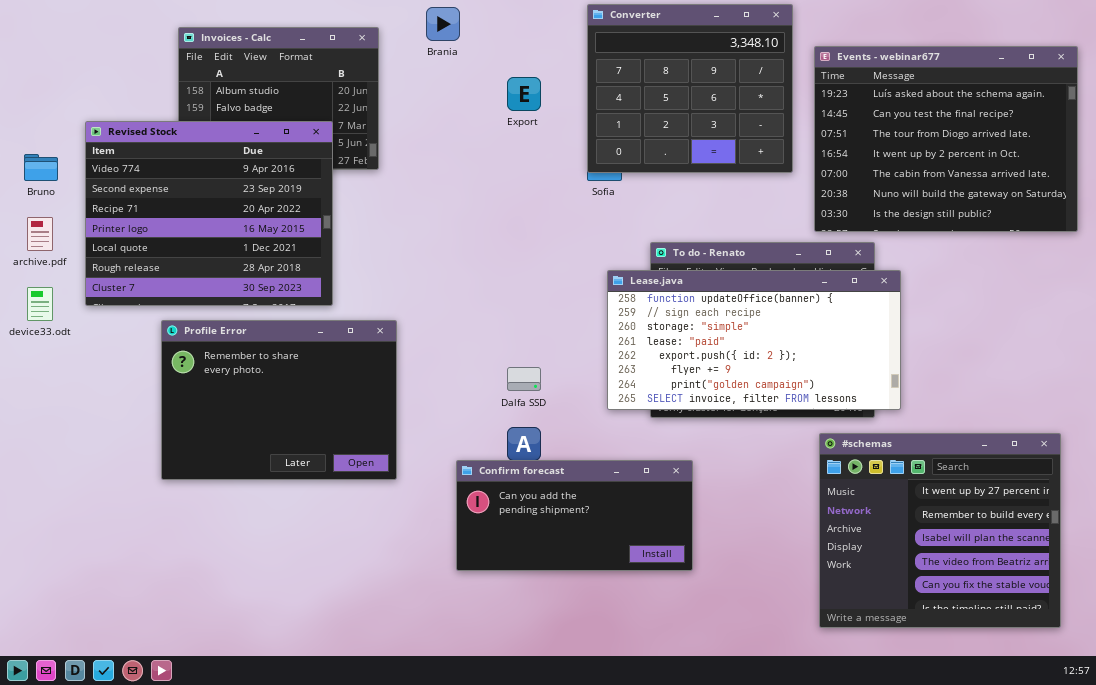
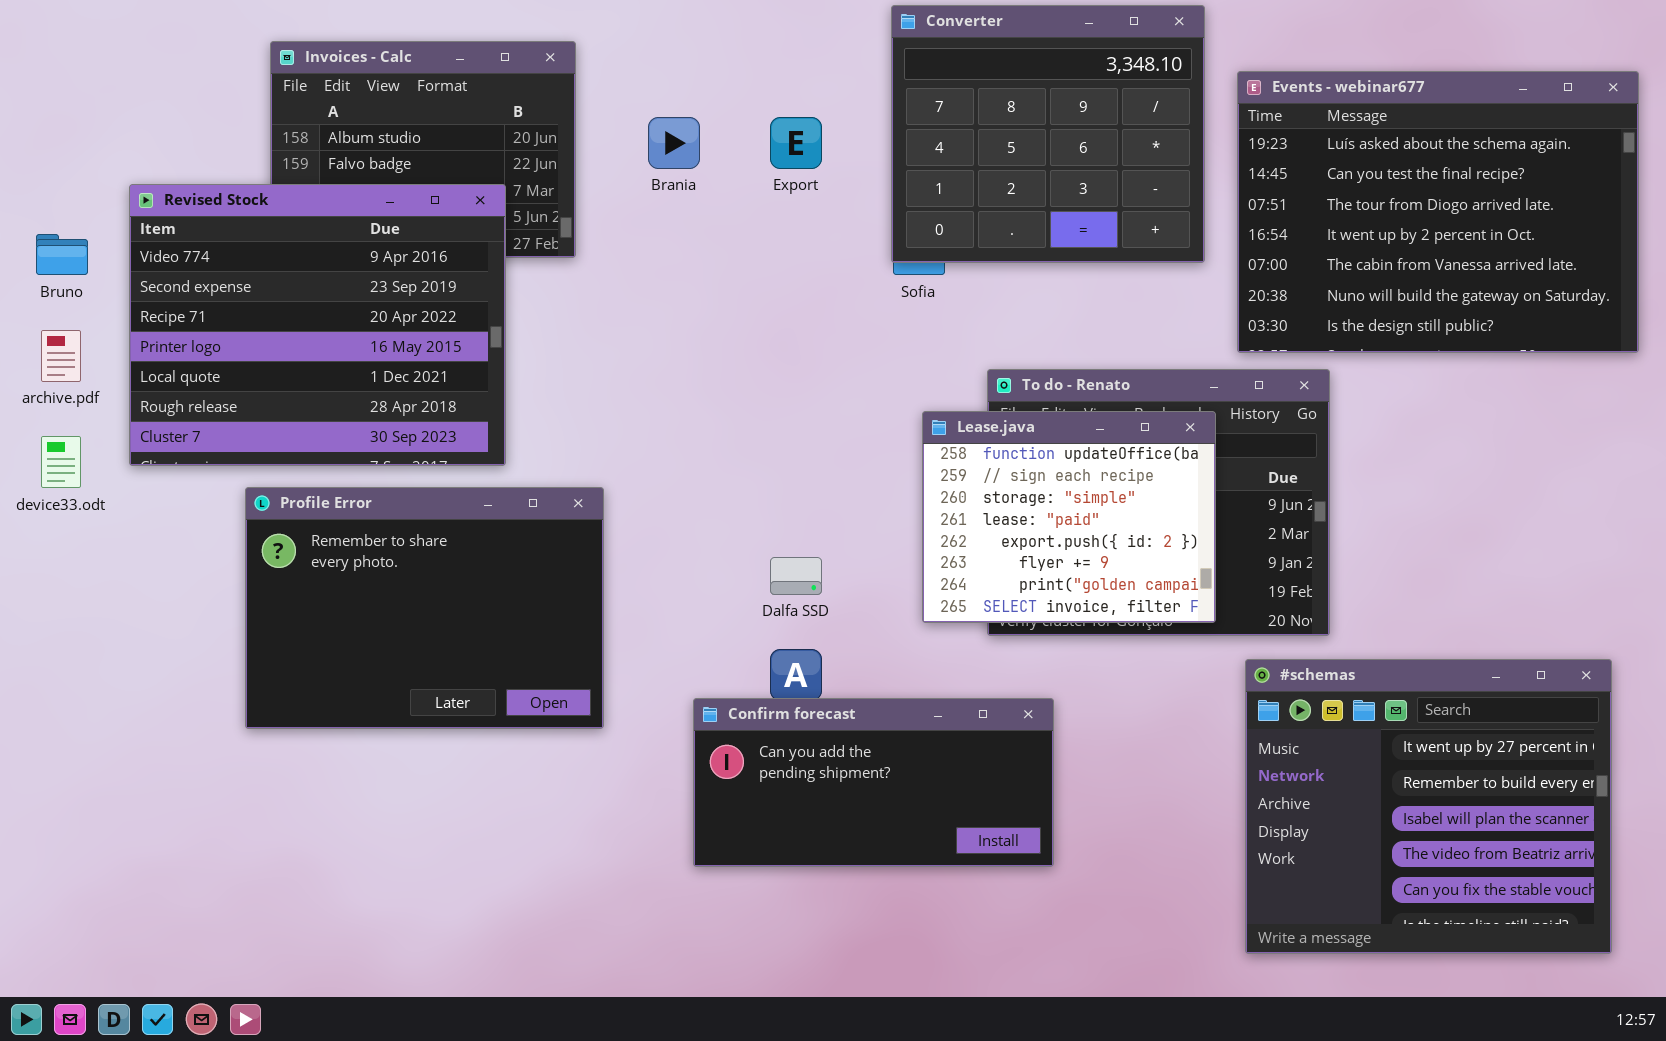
Brania: [426,7,460,41] -> [648,117,700,169], moved
Lease.java: [607,270,901,410] -> [922,411,1216,623], resized

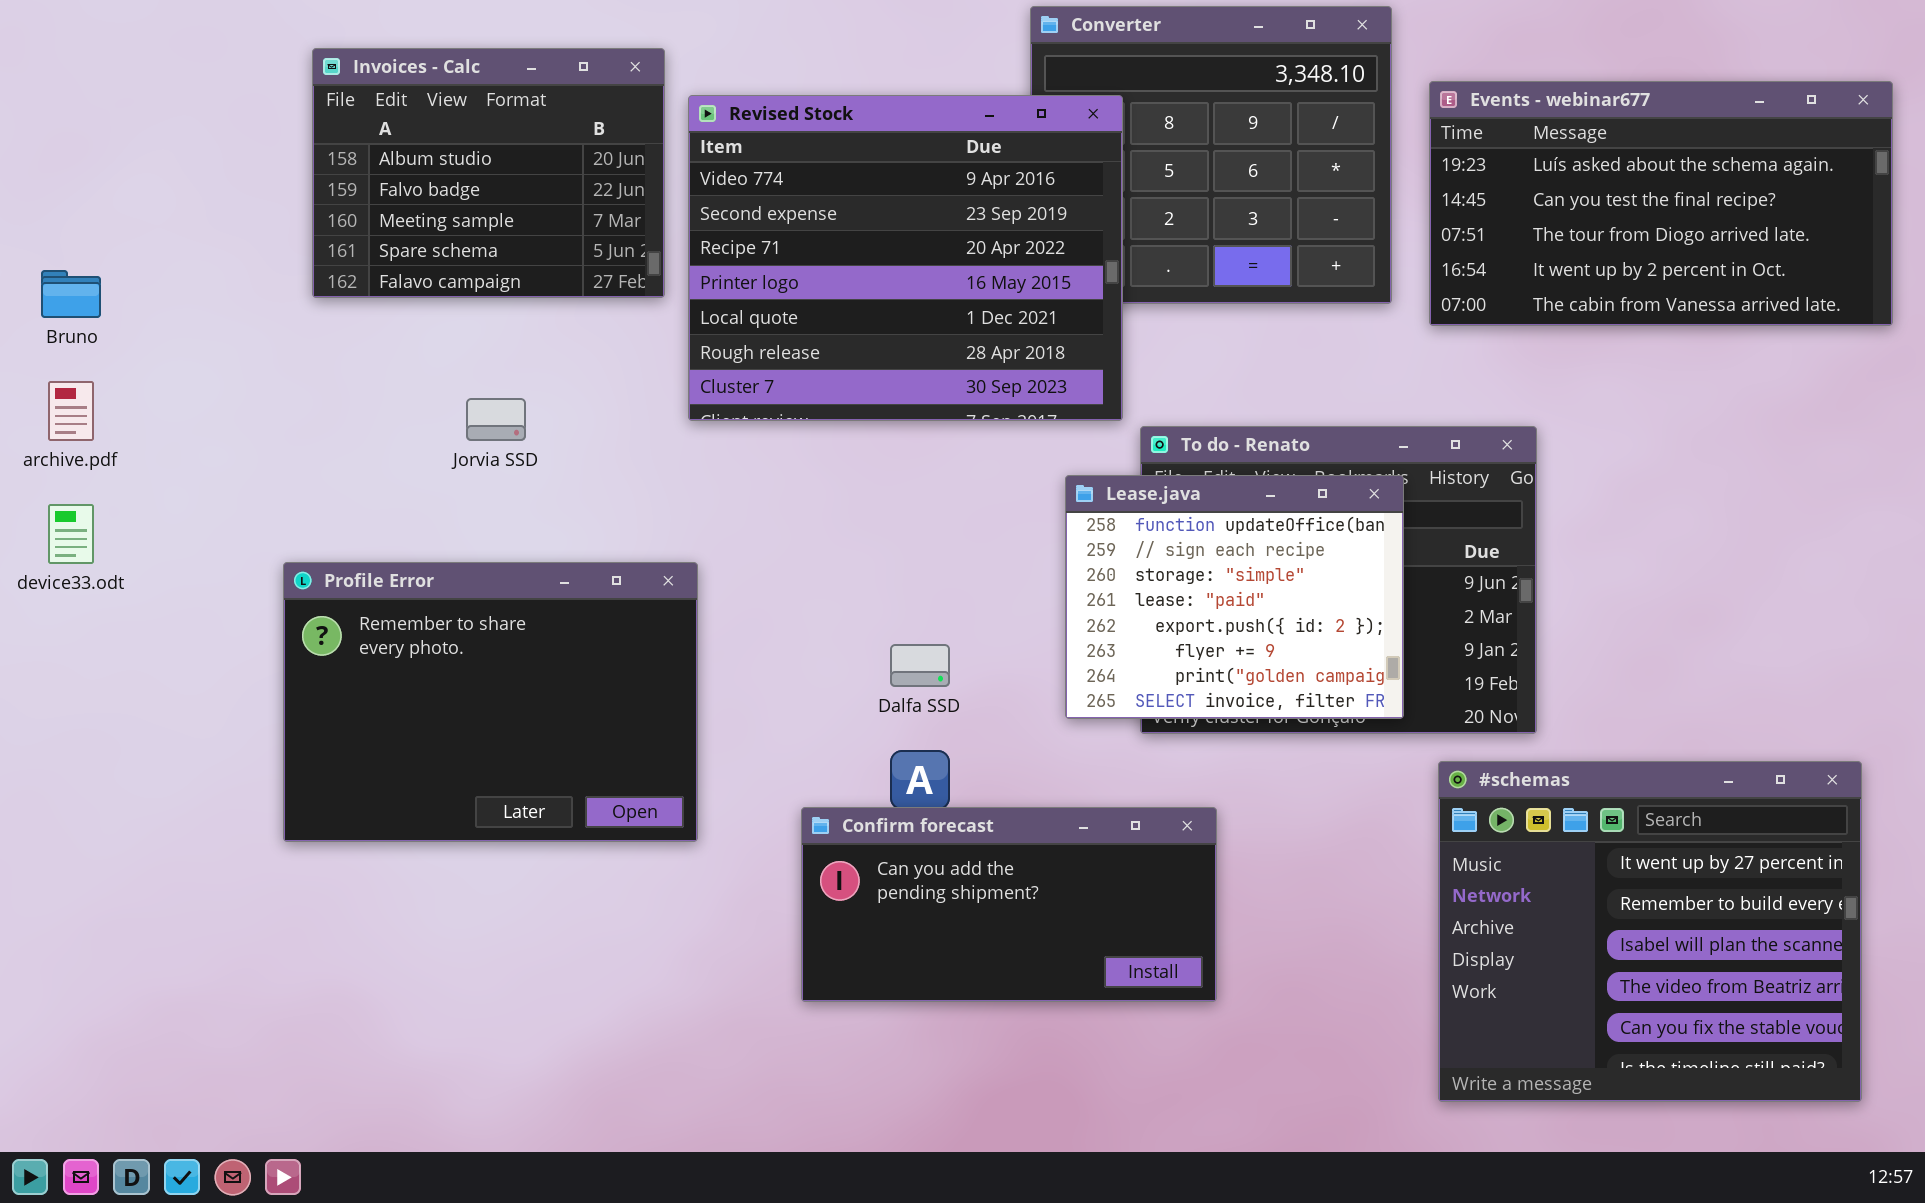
Events - webinar677: [1237,71,1639,353] -> [1429,81,1893,326], resized
Revised Stock: [129,184,506,466] -> [688,95,1123,421], moved

